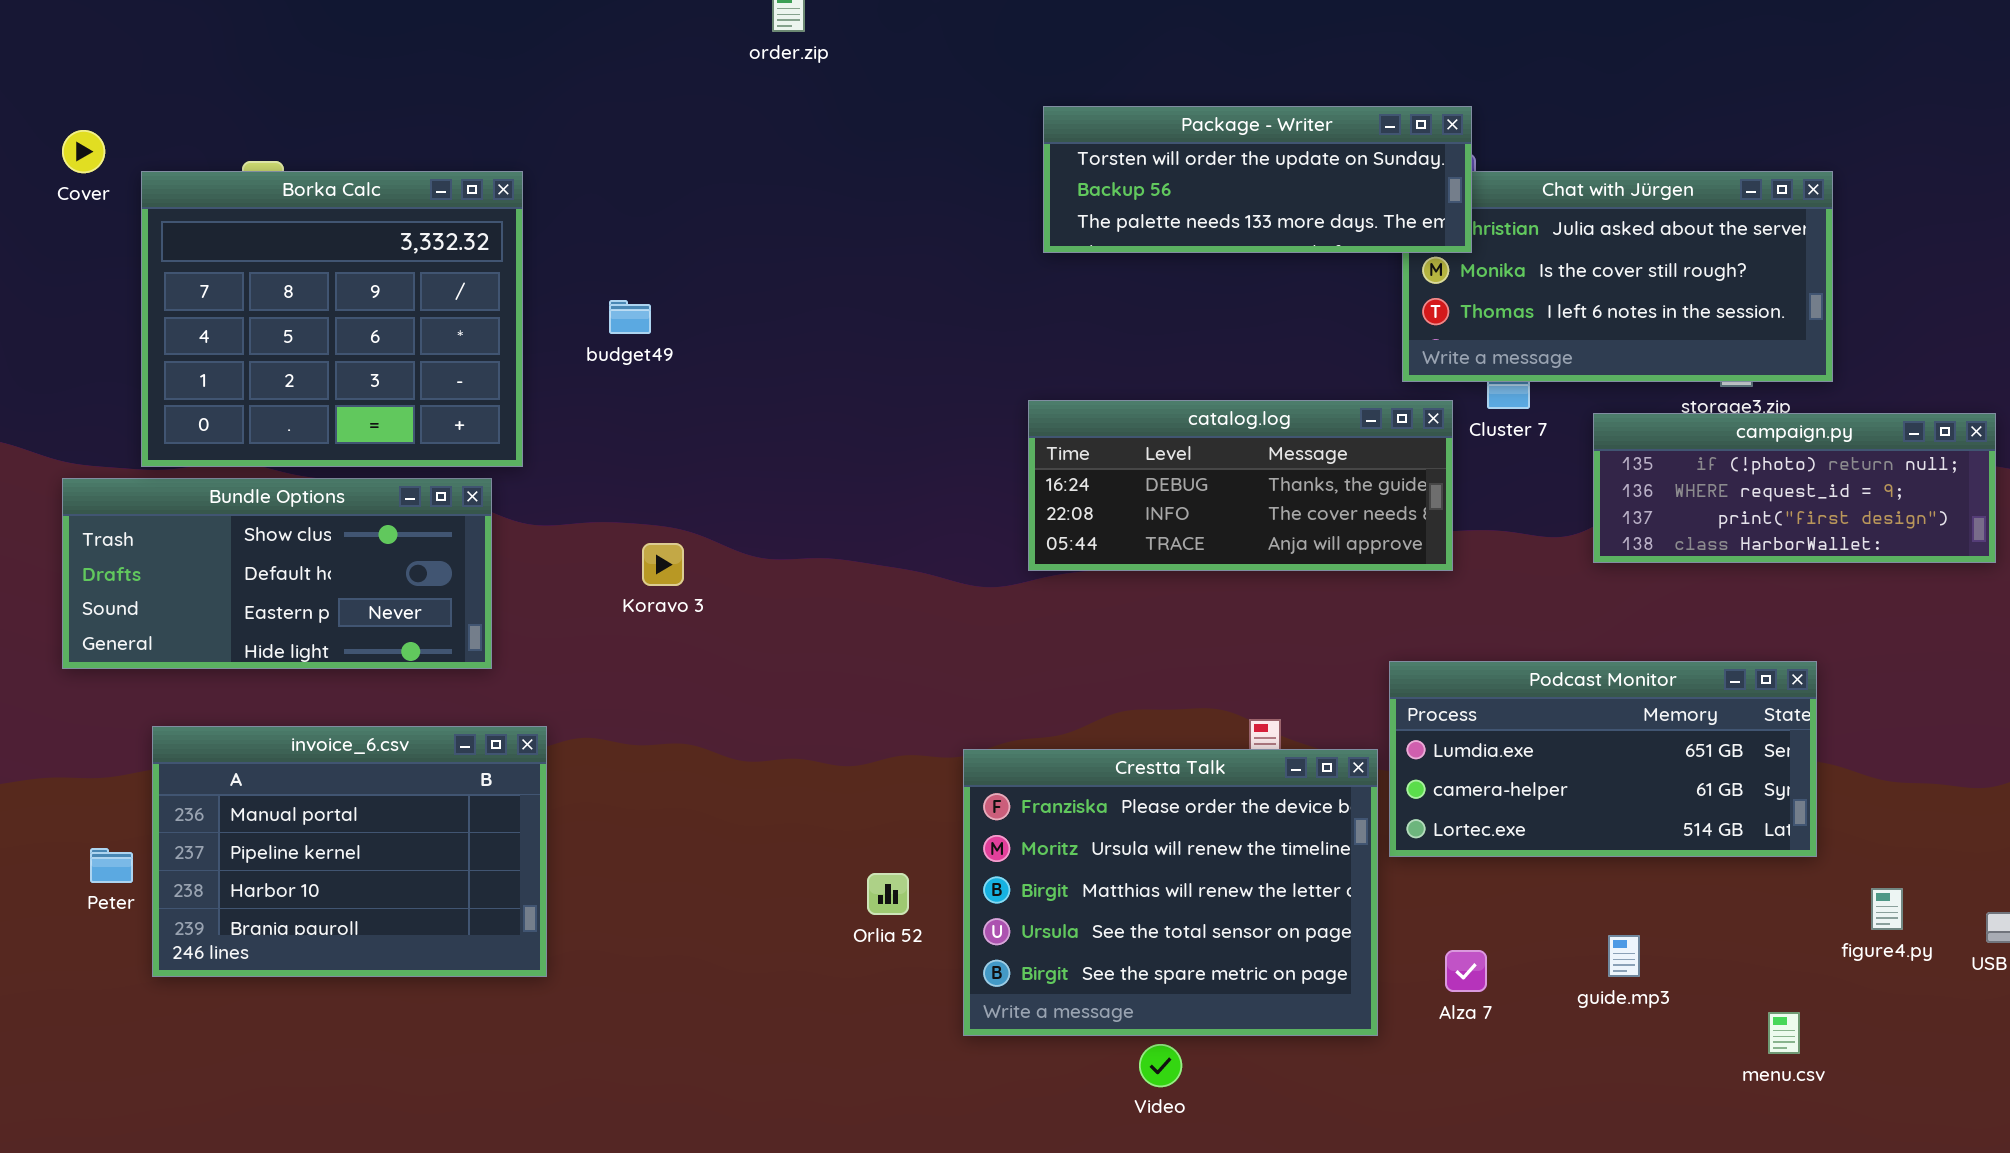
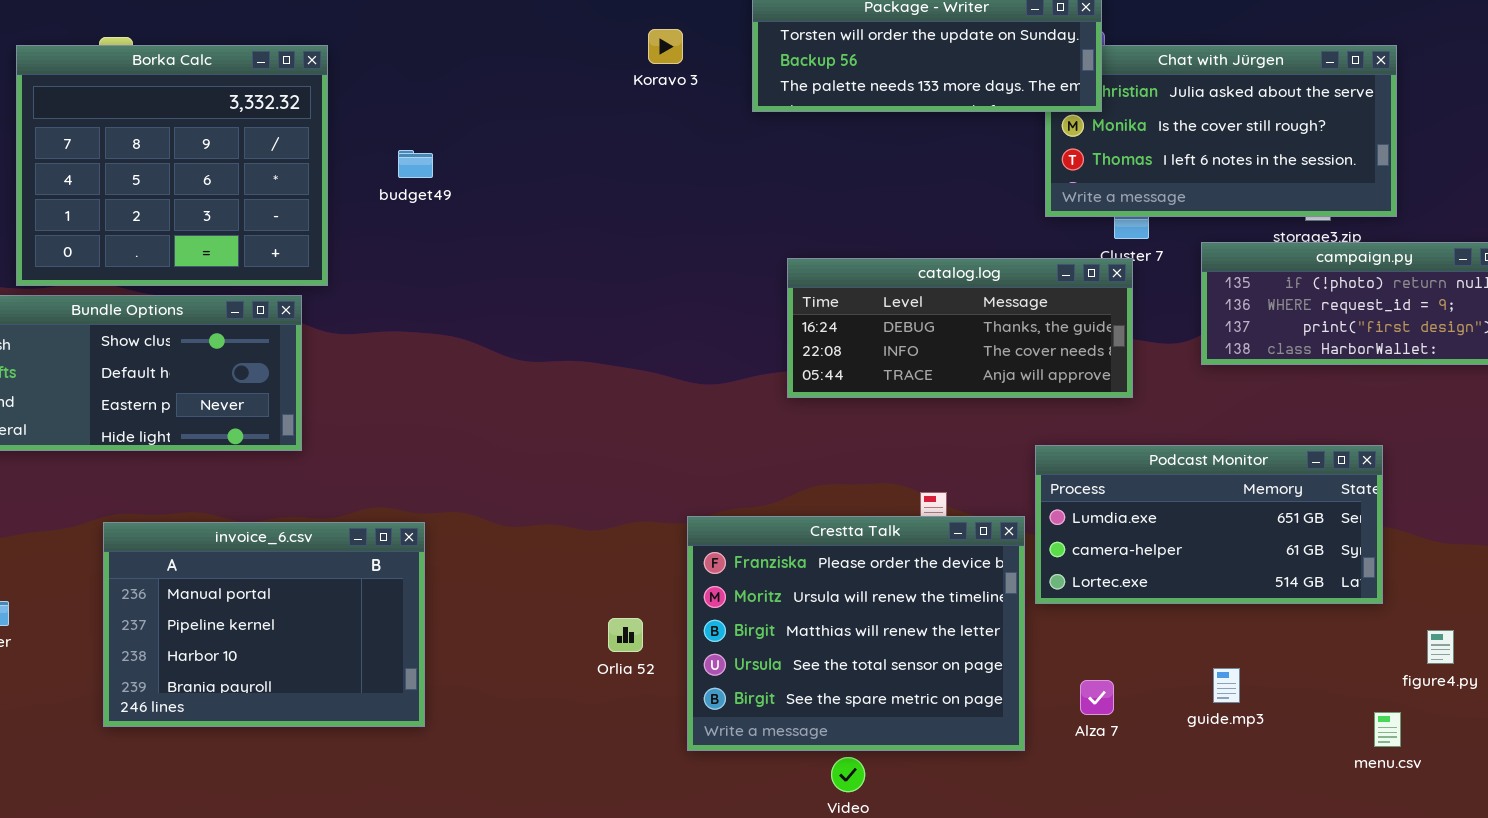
catalog.log: [1028,400,1453,571] -> [787,258,1133,398], moved
Koravo 3: [642,543,684,586] -> [648,29,683,64], moved
invoice_6.csv: [152,726,547,977] -> [103,522,425,727], moved
menu.csv: [1768,1012,1800,1054] -> [1374,712,1401,747], moved

